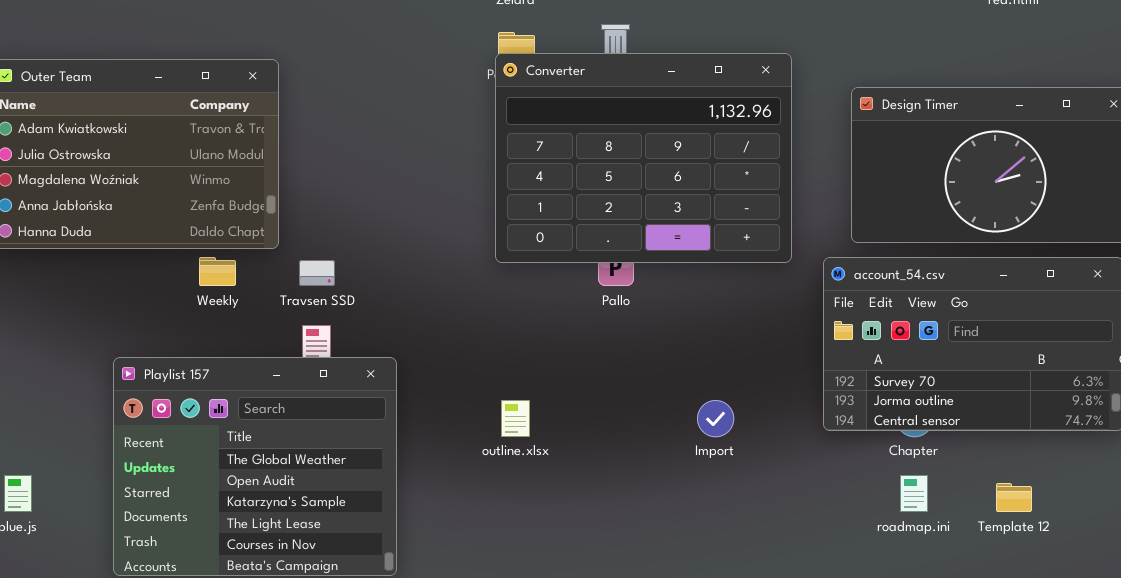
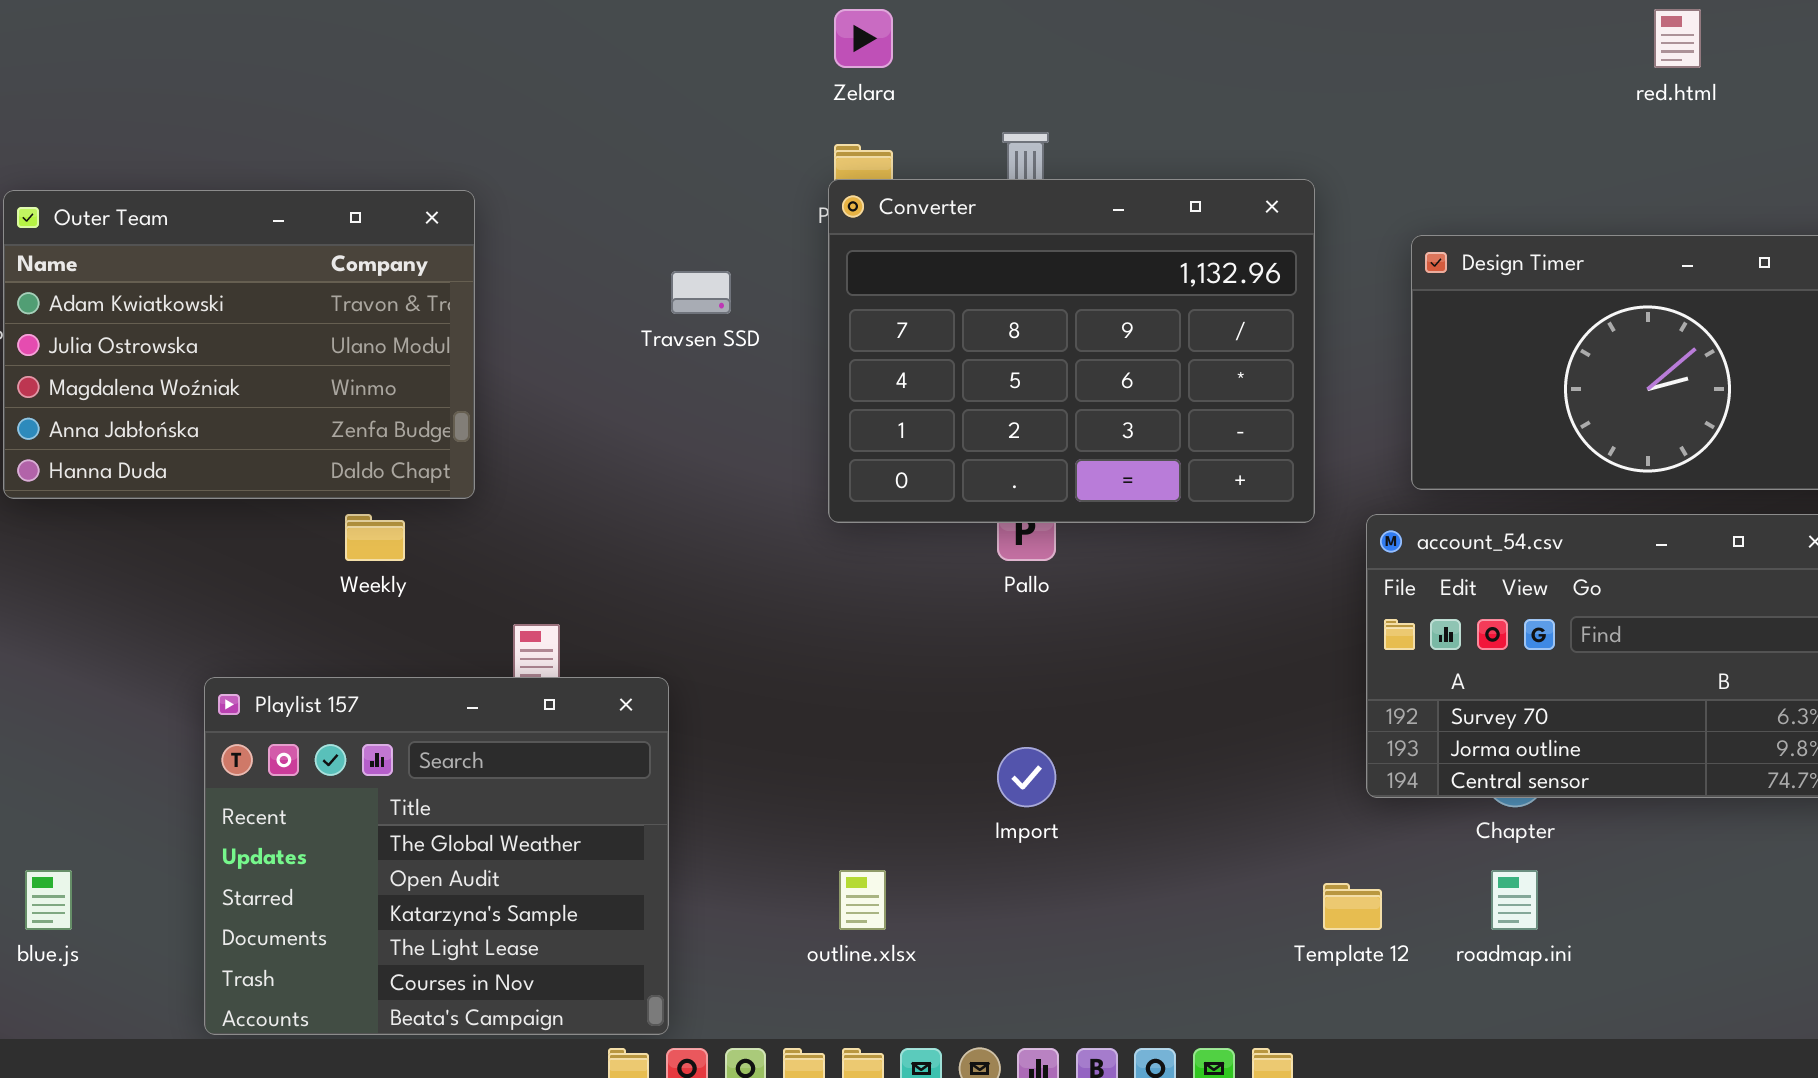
Travsen SSD: [299,260,335,286] -> [671,271,731,314], moved
outline.xlsx: [501,400,530,437] -> [839,870,886,930], moved
Import: [697,400,734,437] -> [997,747,1056,807], moved
Template 12: [996,483,1032,512] -> [1323,883,1382,930], moved

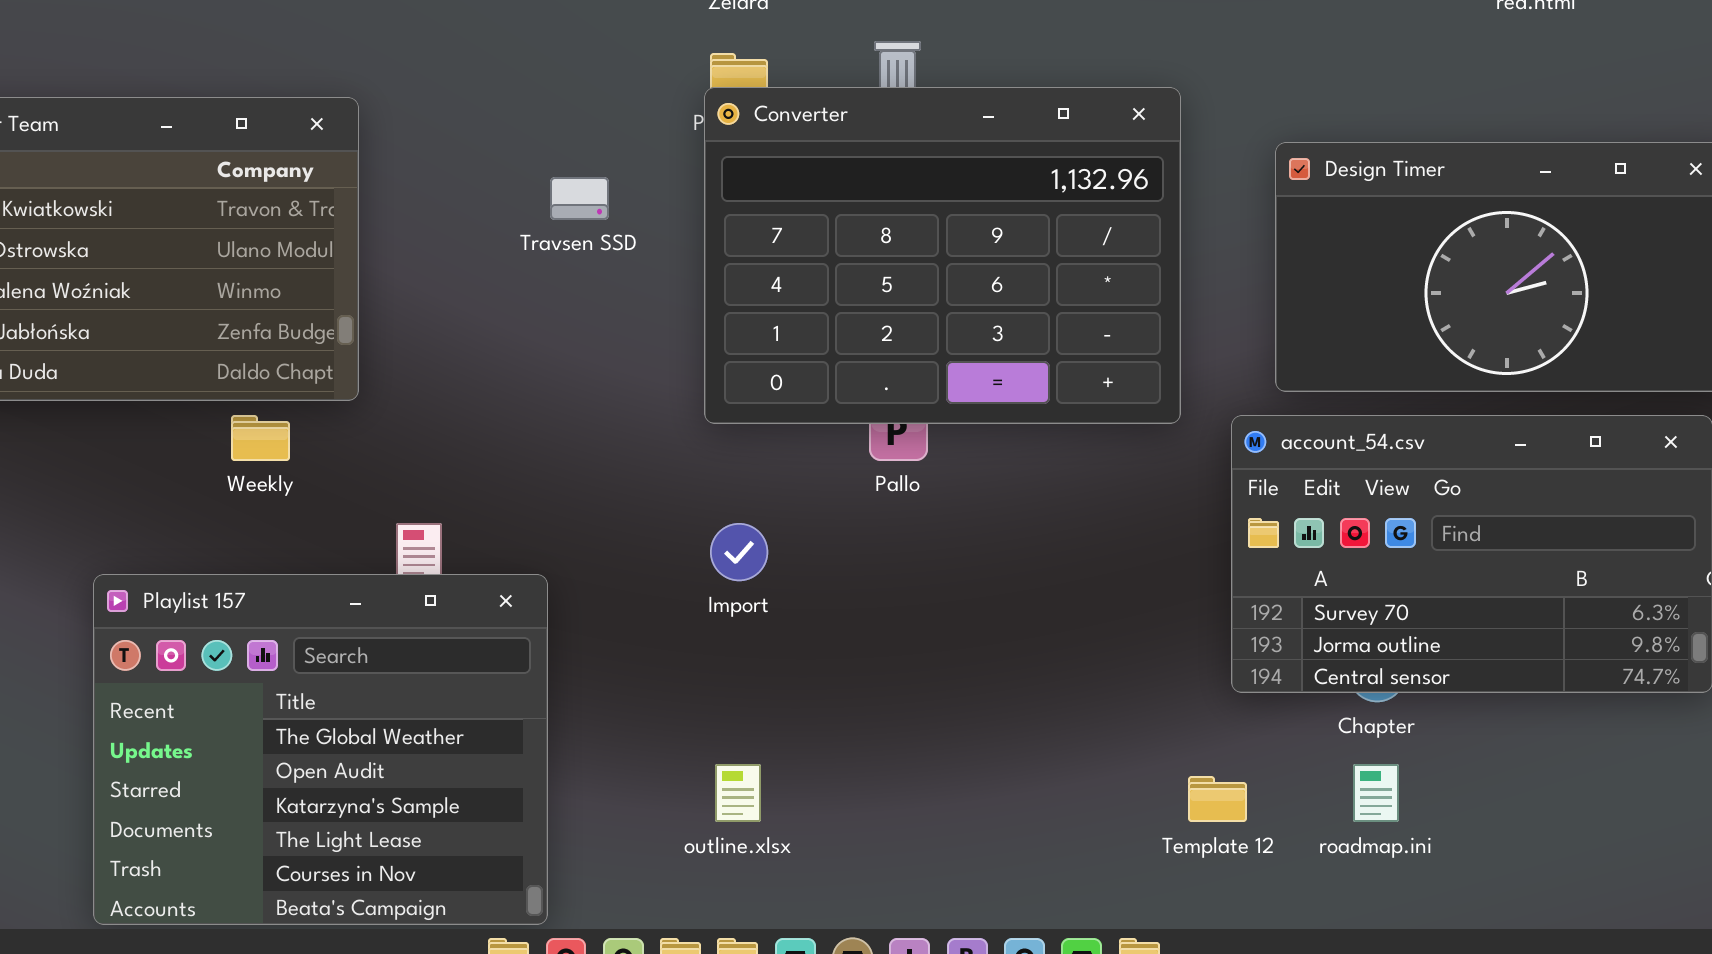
Import: [997,747,1056,807] -> [710,523,768,581], moved

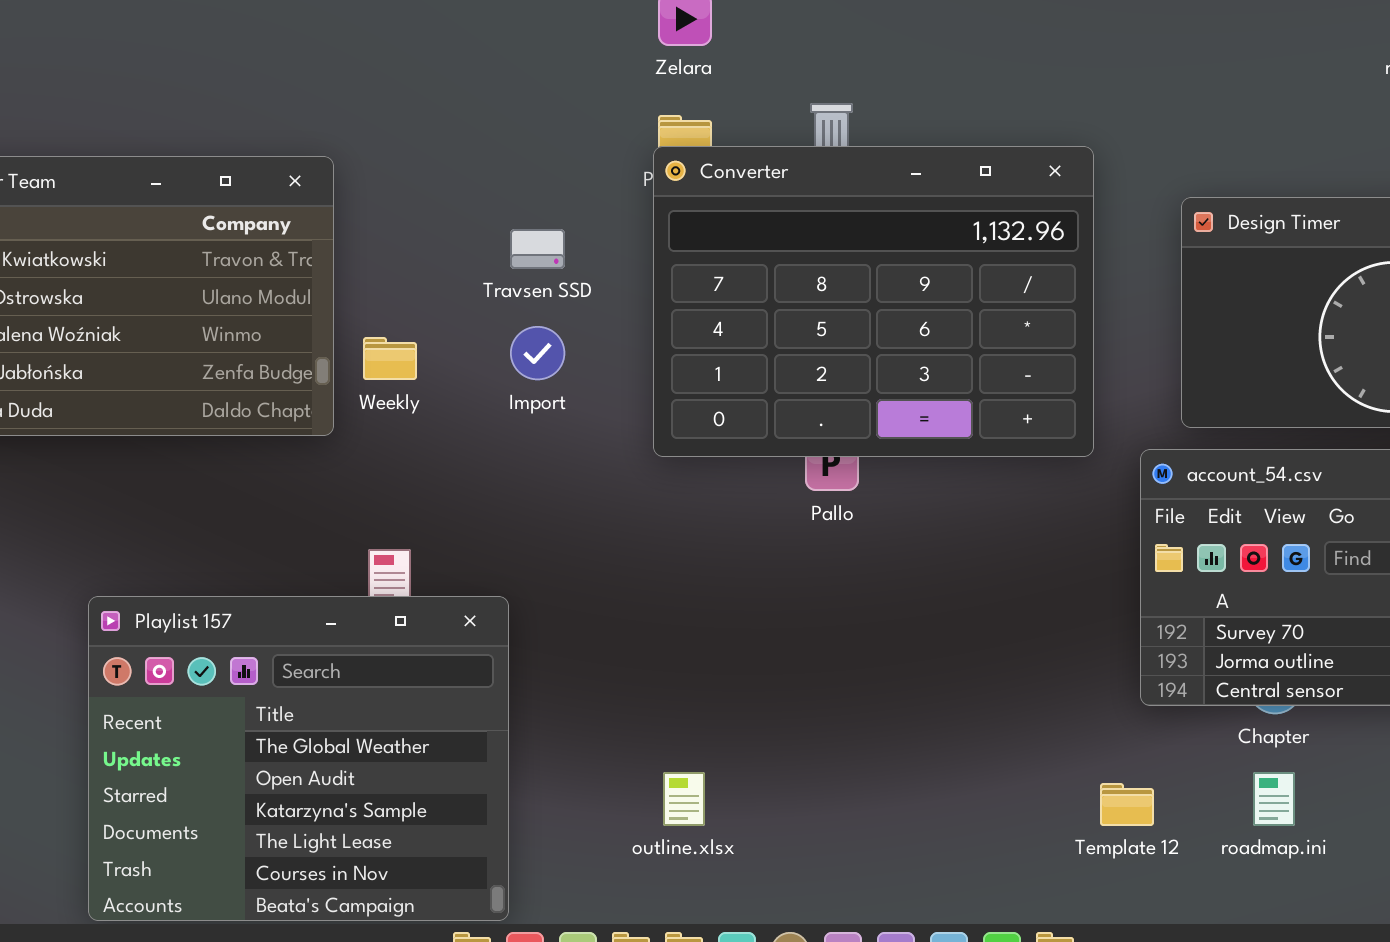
Weekly: [231,415,290,461] -> [363,337,417,380], moved
Import: [710,523,768,581] -> [510,326,565,380], moved

